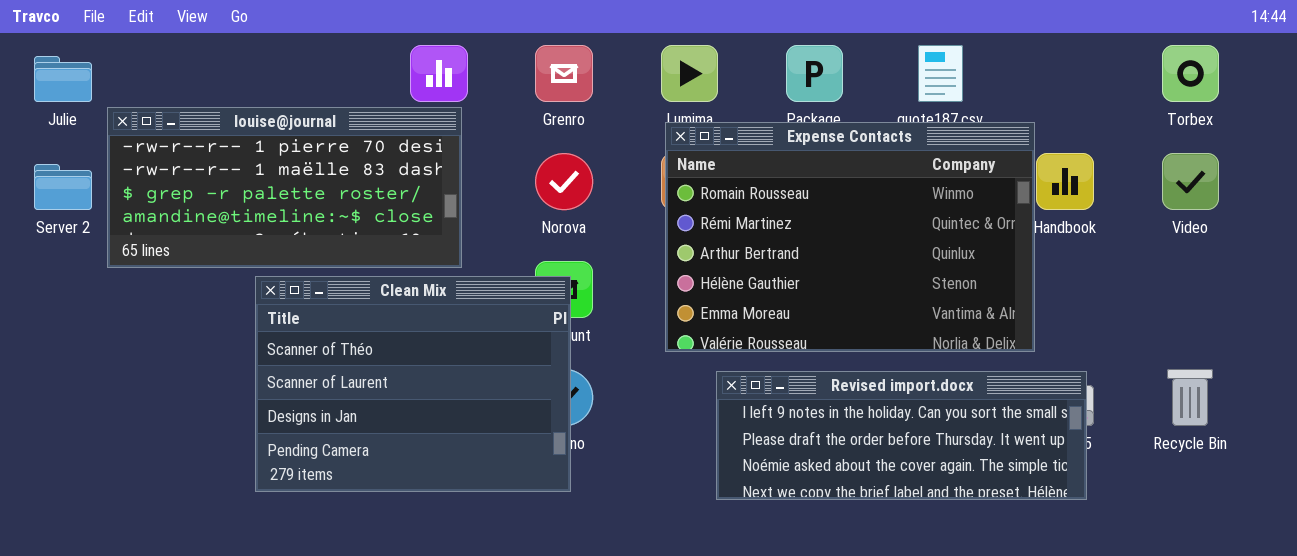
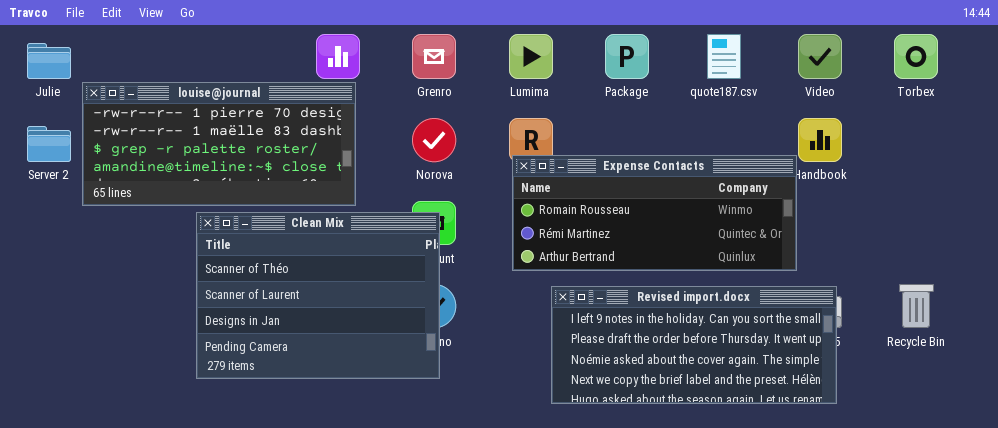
Expense Contacts: [665,122,1035,352] -> [512,155,797,271], resized
Video: [1162,153,1219,210] -> [798,34,842,79], moved
Revised import.docx: [716,371,1087,500] -> [551,286,837,404], resized

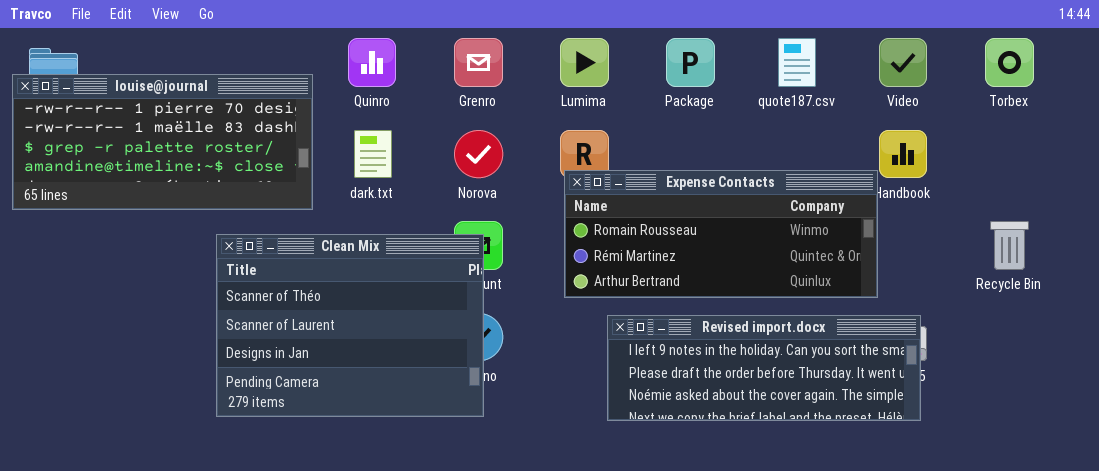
louise@journal: [82,82,356,206] -> [12,74,313,210], moved
Recycle Bin: [899,284,934,328] -> [990,221,1029,270], moved
Revised import.docx: [551,286,837,404] -> [607,315,921,421], resized

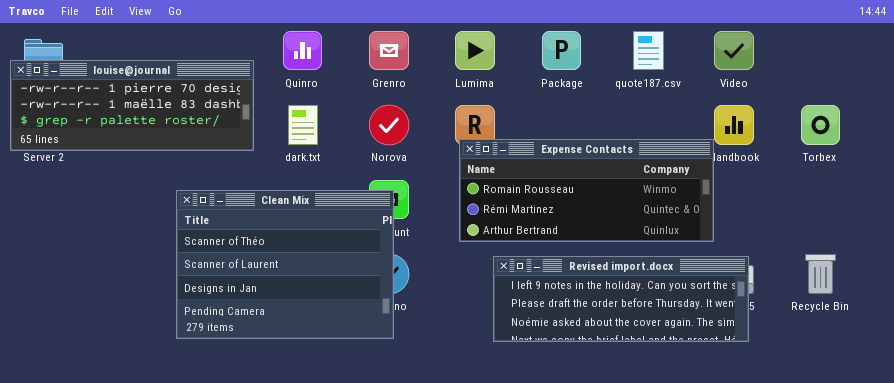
Torbex: [985,38,1034,87] -> [801,105,840,145], moved
louise@journal: [12,74,313,210] -> [10,60,254,151], resized
Recycle Bin: [990,221,1029,270] -> [805,254,836,294], moved

